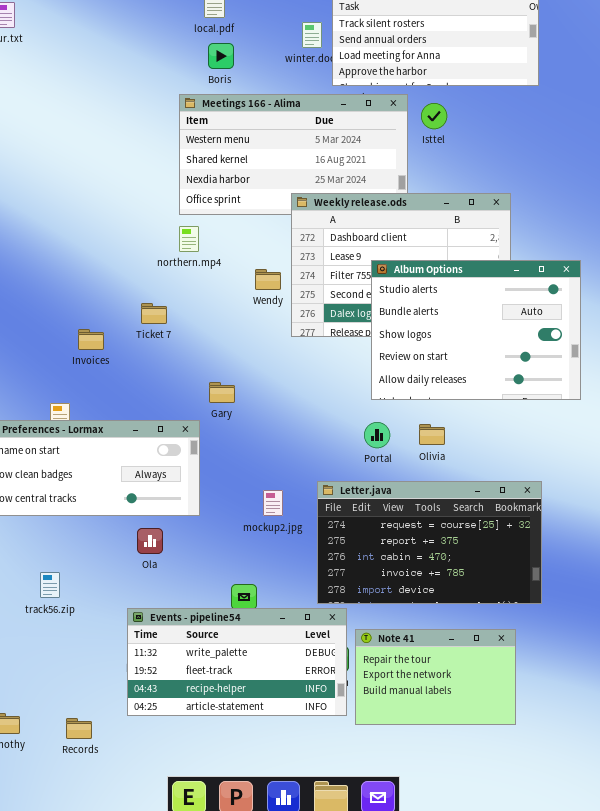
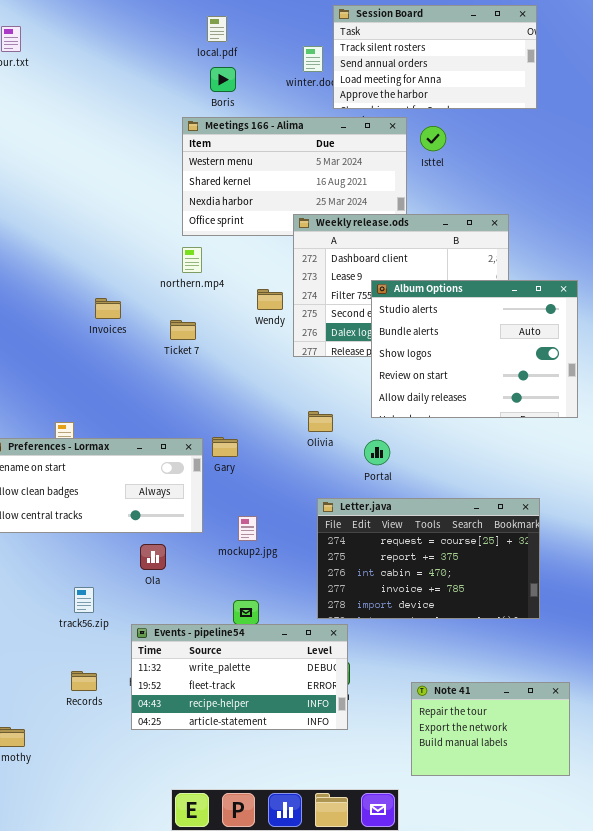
Ticket 7: [141,303,167,324] -> [170,320,196,340], moved
Invoices: [78,329,104,350] -> [95,298,121,319], moved
Gary: [209,382,235,403] -> [212,437,238,457], moved
Olivia: [419,424,445,445] -> [308,411,333,432], moved
mockup2.jpg: [263,490,283,516] -> [238,516,257,541], moved
track56.zip: [40,572,60,598] -> [74,587,94,613], moved
Note 41: [355,629,516,725] -> [411,682,570,776], moved
Records: [66,718,92,739] -> [71,671,97,691], moved

